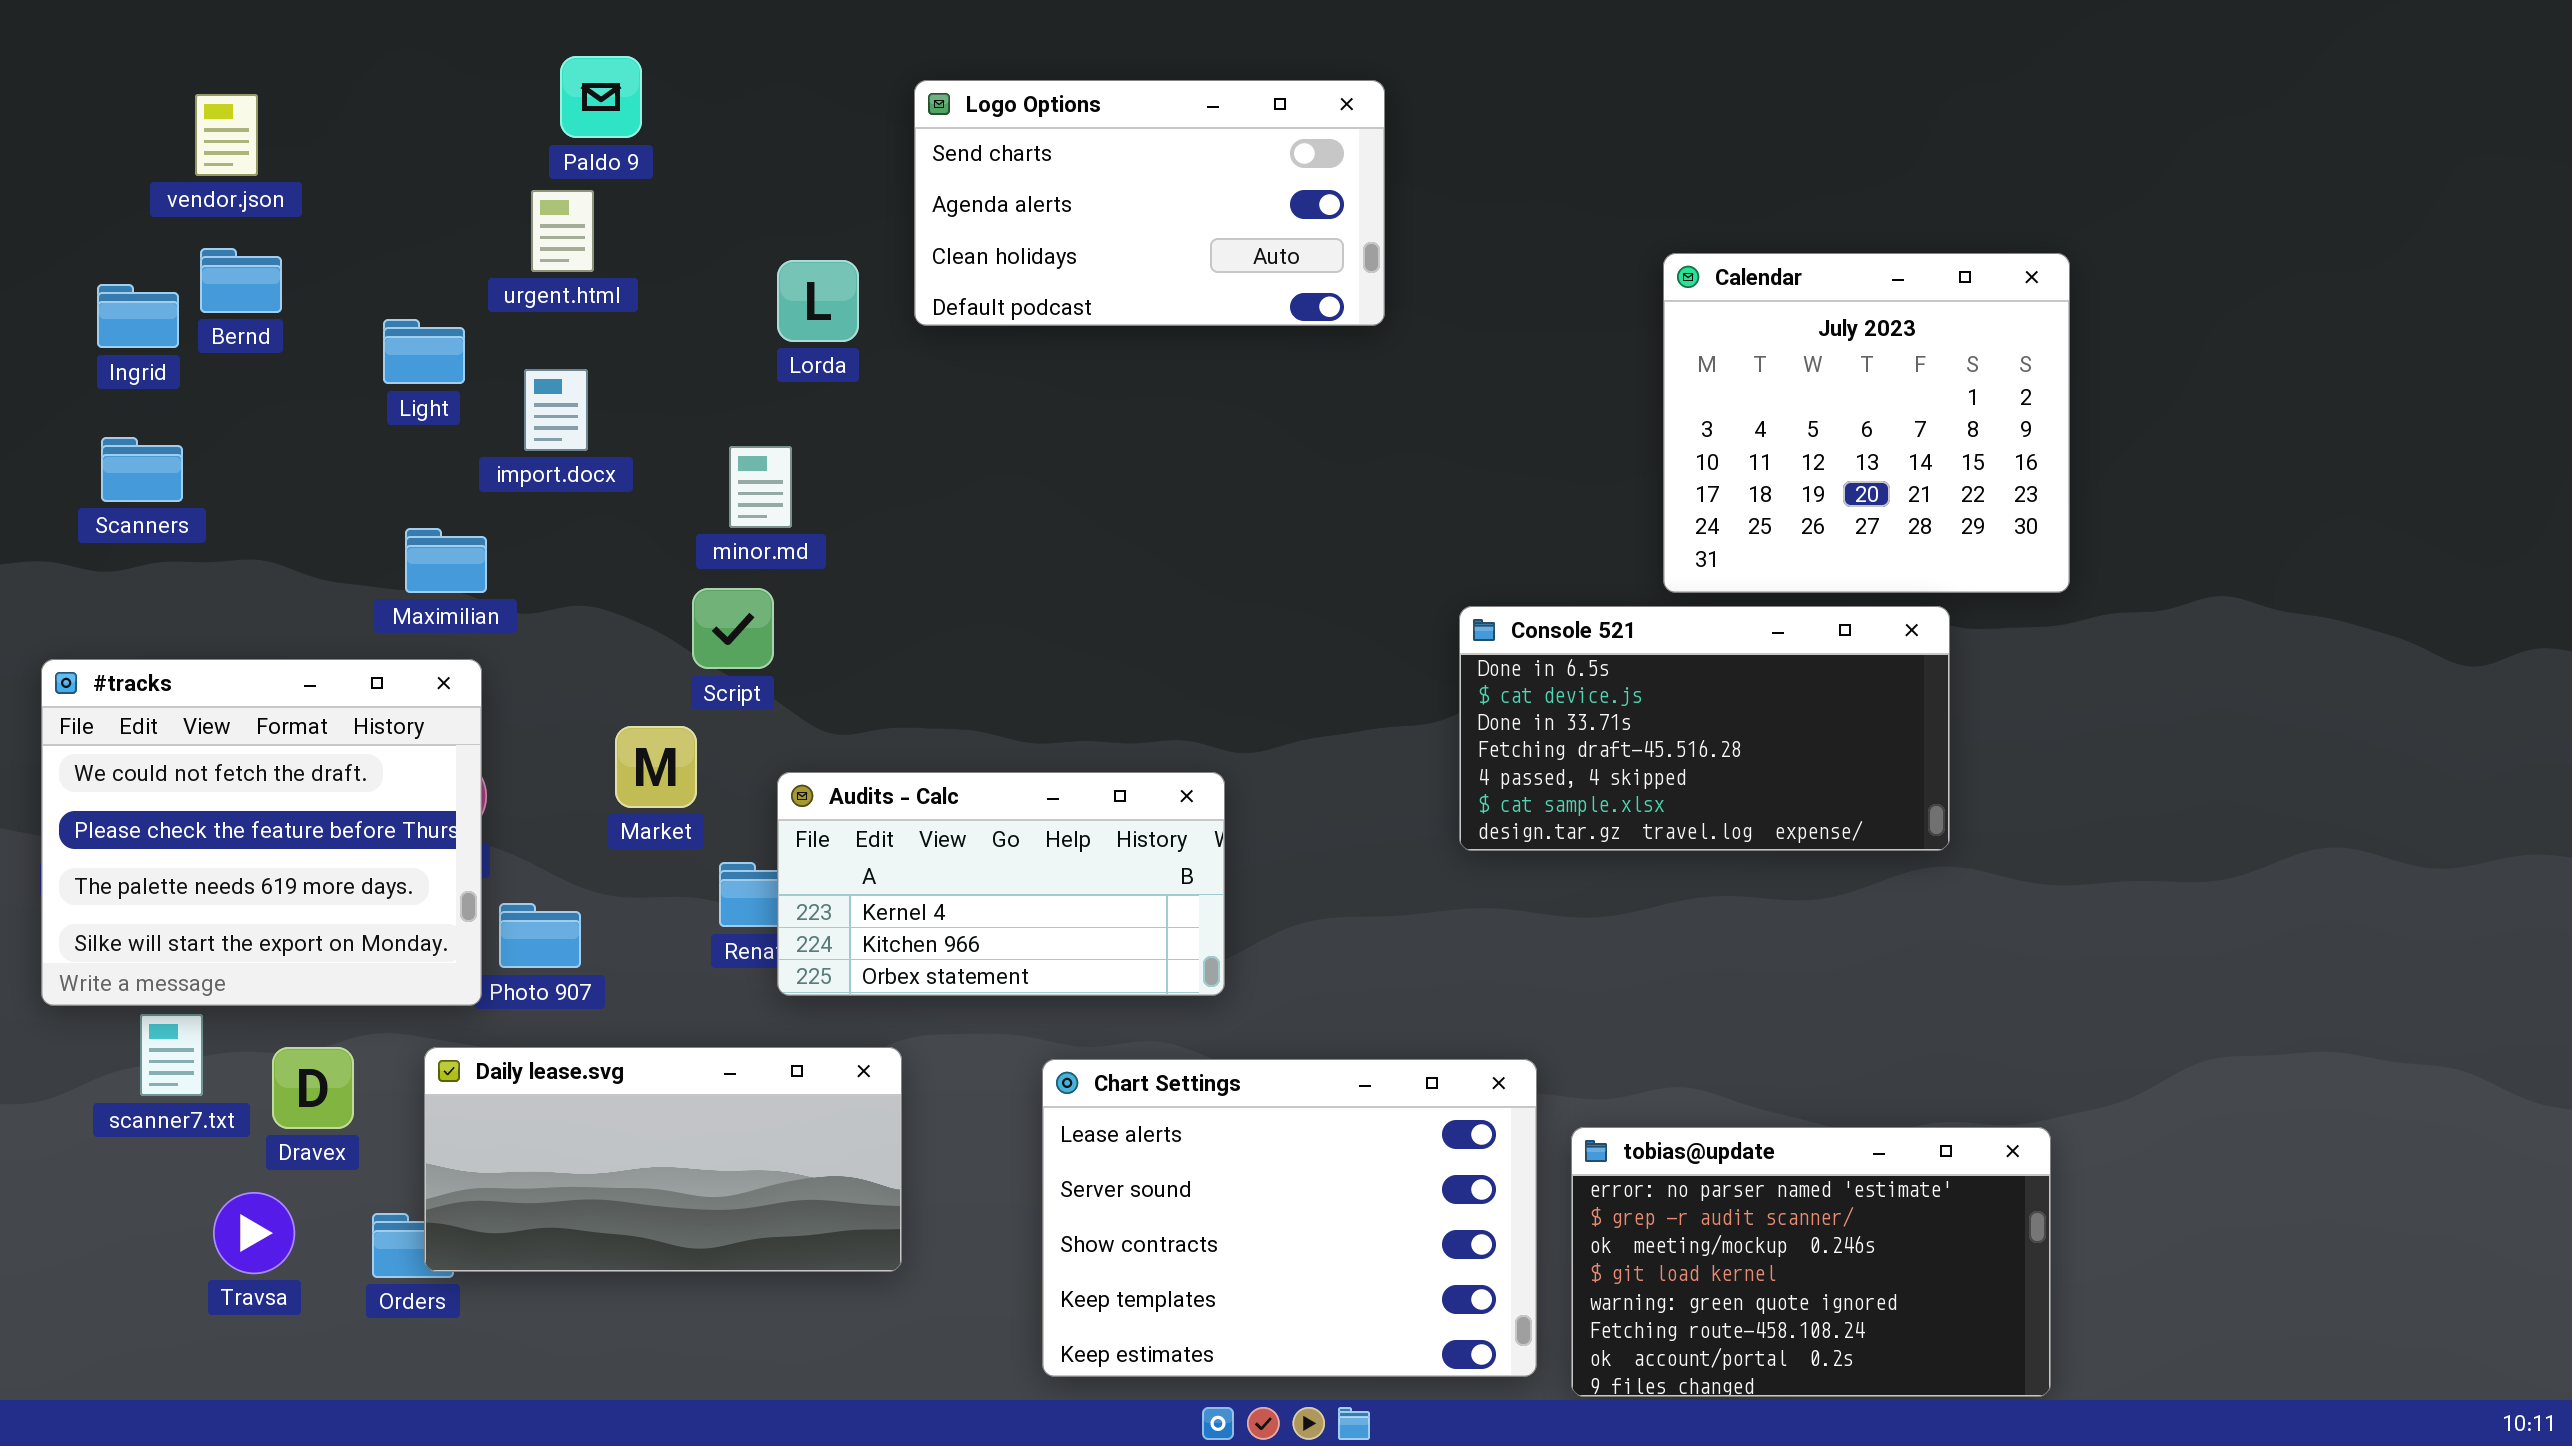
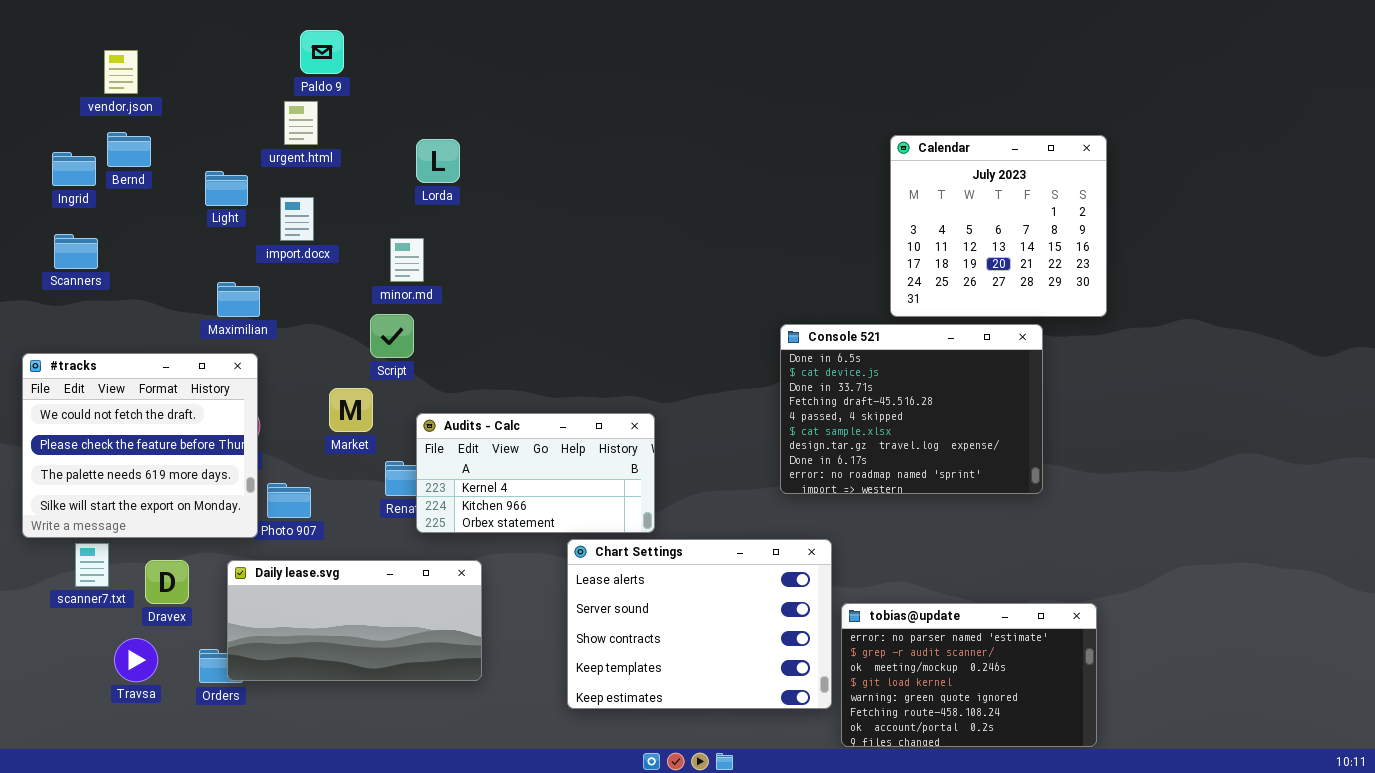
Logo Options: [914,80,1385,326] -> none, closed
Console 521: [1459,606,1950,851] -> [780,324,1043,494], resized
Chart Settings: [1042,1059,1537,1377] -> [567,539,832,709], moved

